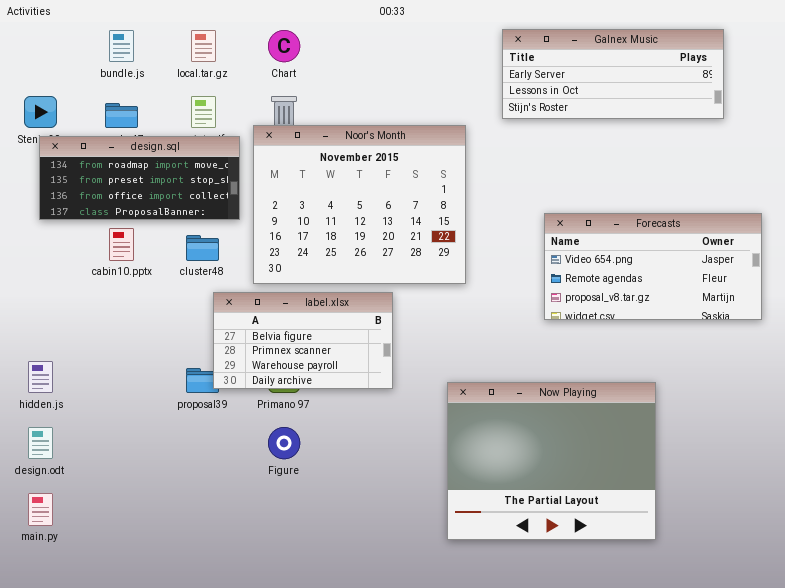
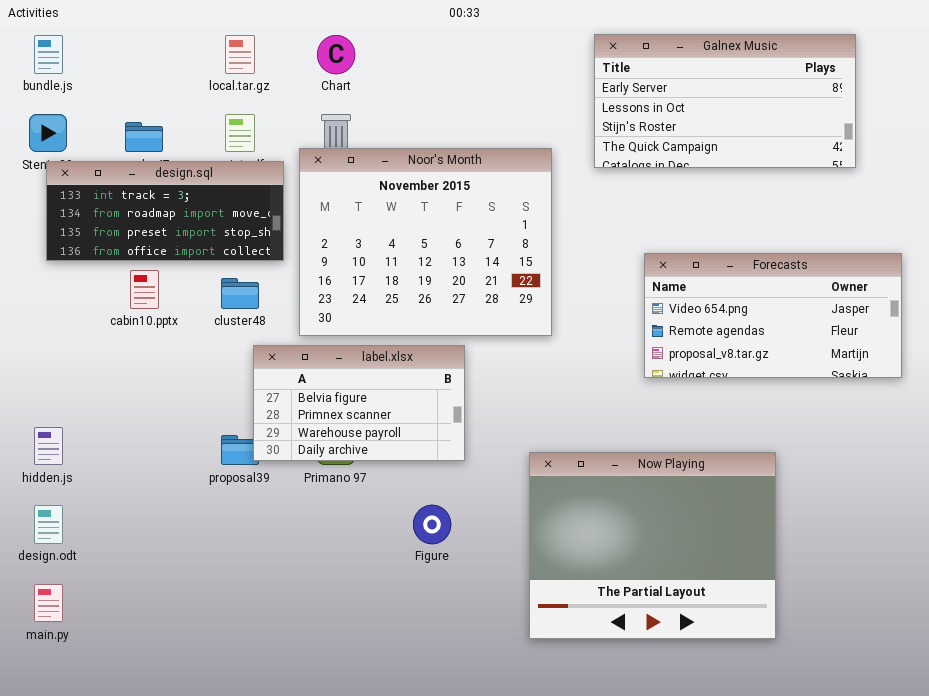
Galnex Music: [502,29,724,119] -> [594,34,856,168], resized
bundle.js: [109,30,134,62] -> [34,35,63,74], moved
design.sql: [39,136,240,220] -> [46,161,284,261], scrolled up 1 row
Figure: [268,427,300,459] -> [413,505,451,544], moved

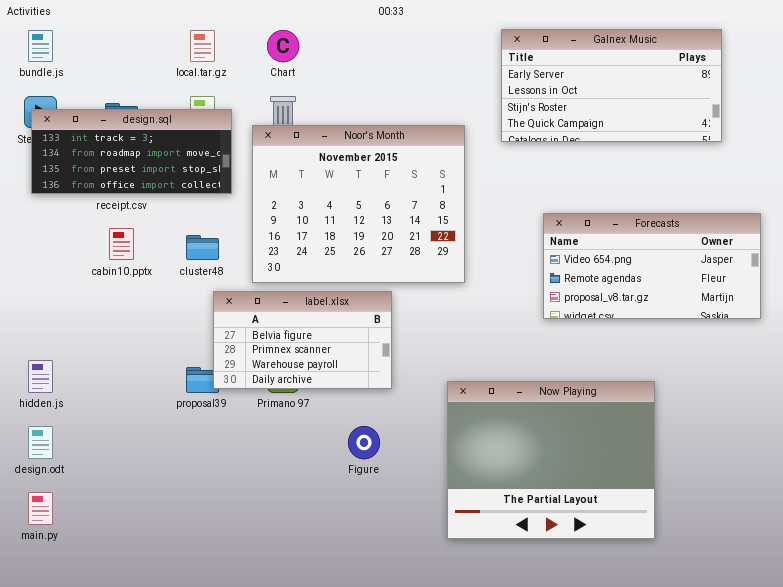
design.sql: [46,161,284,261] -> [31,109,232,194], moved

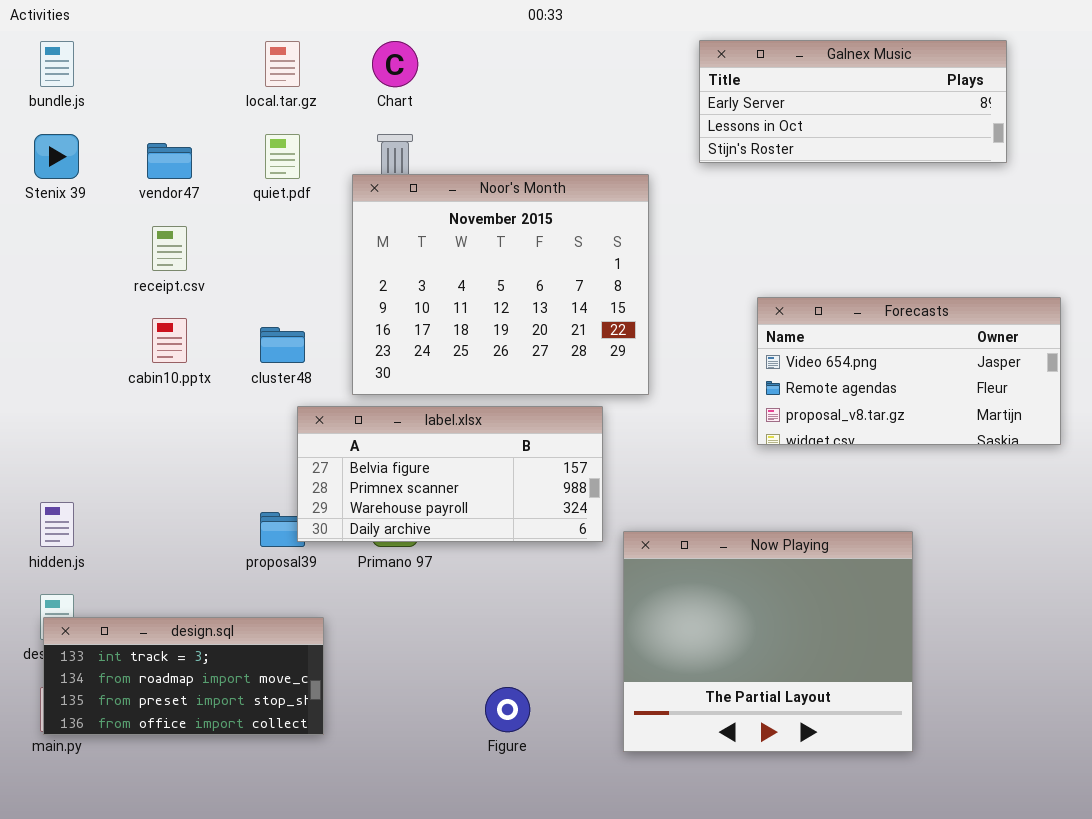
Galnex Music: [501,29,722,142] -> [699,40,1007,163], resized
design.sql: [31,109,232,194] -> [43,617,324,735], moved
label.xlsx: [213,291,392,389] -> [297,406,603,542], resized
Figure: [348,426,380,459] -> [485,687,530,732], moved

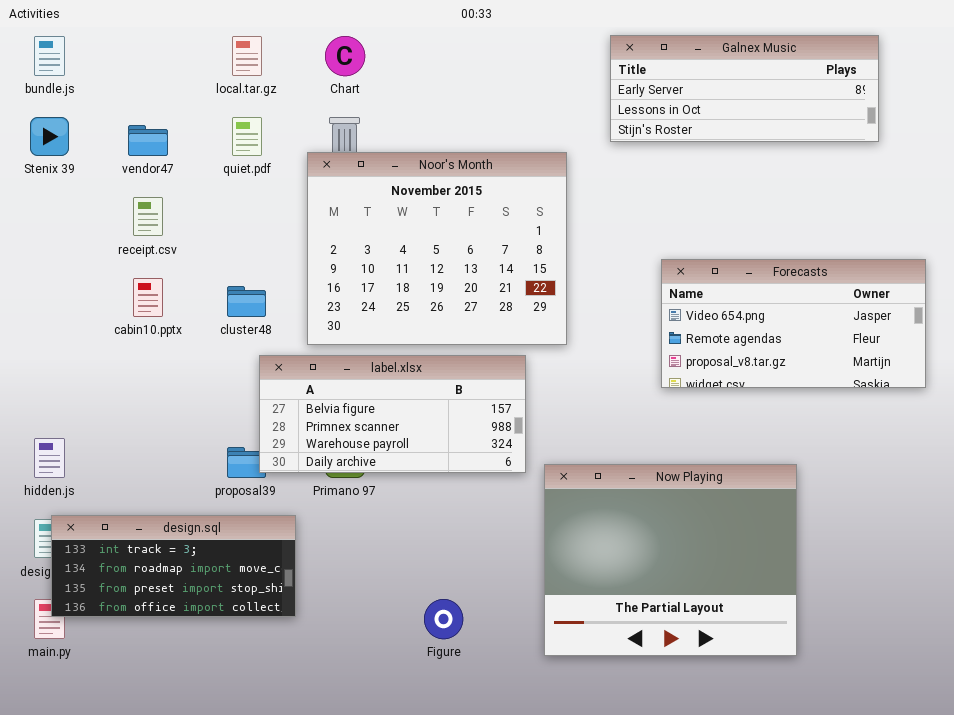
design.sql: [43,617,324,735] -> [51,515,296,617], moved

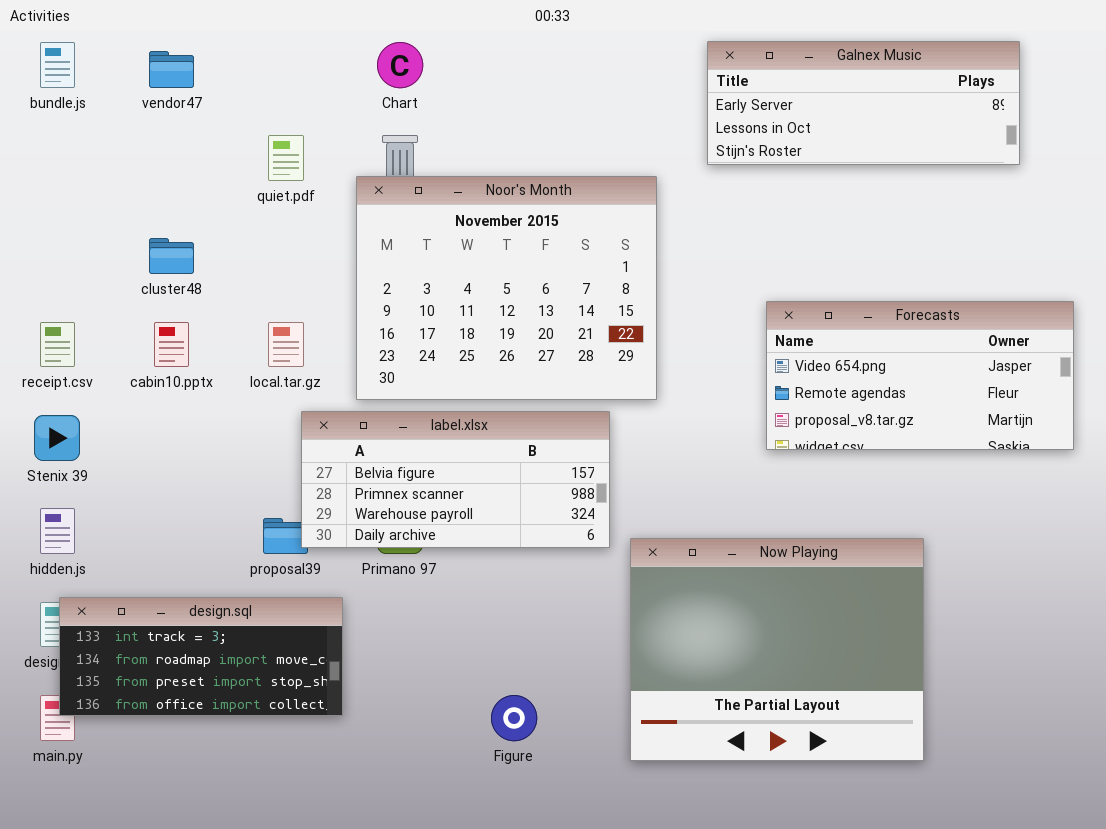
local.tar.gz: [232,36,262,76] -> [268,322,304,367], moved
Stenix 39: [30,117,69,156] -> [34,415,80,461], moved
vendor47: [128,125,168,156] -> [149,51,194,88], moved
receipt.csv: [133,197,163,236] -> [40,322,75,367], moved
cluster48: [227,286,266,317] -> [149,238,194,274], moved

